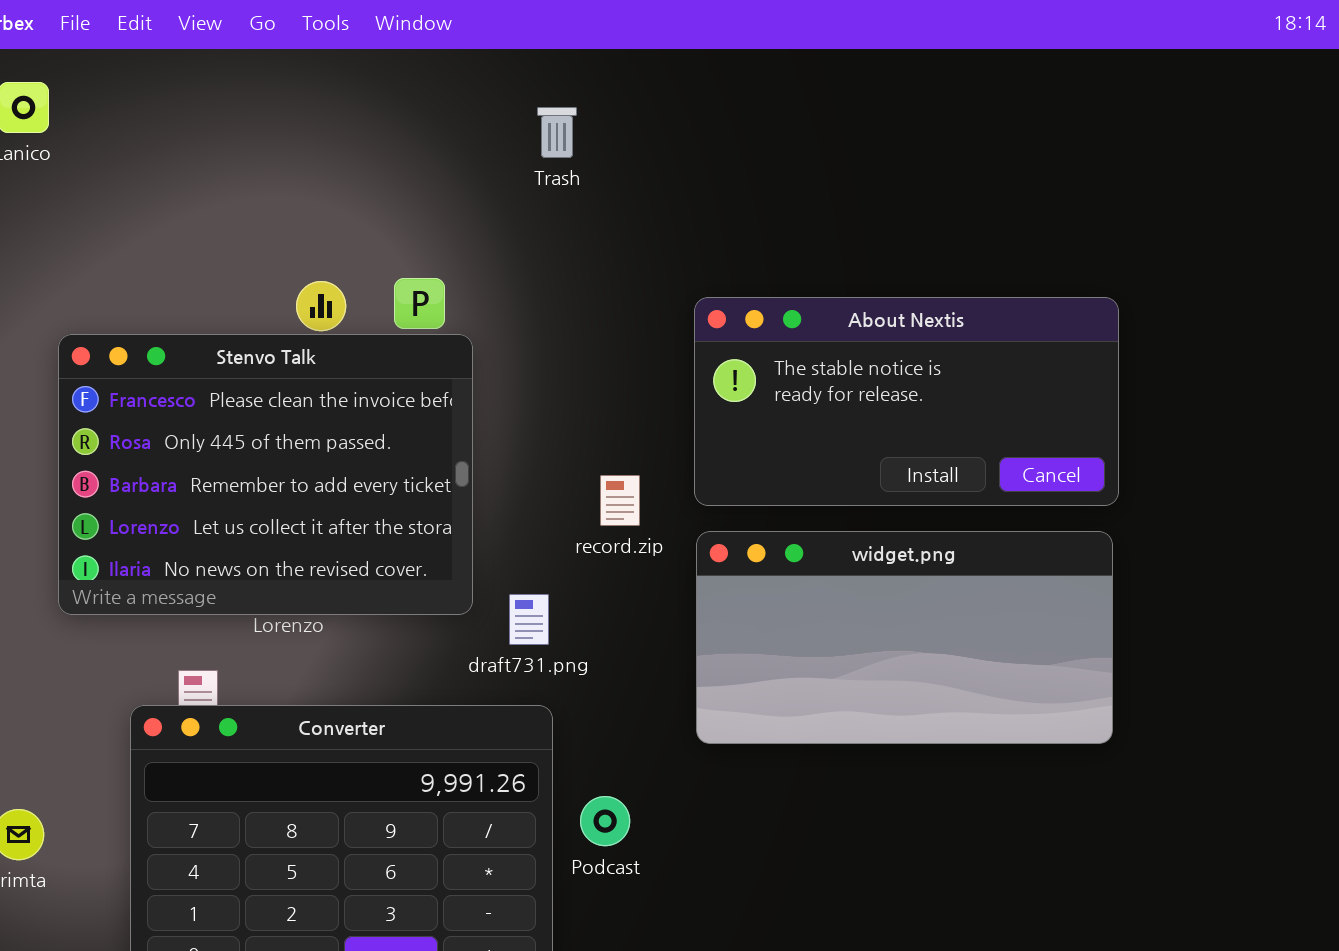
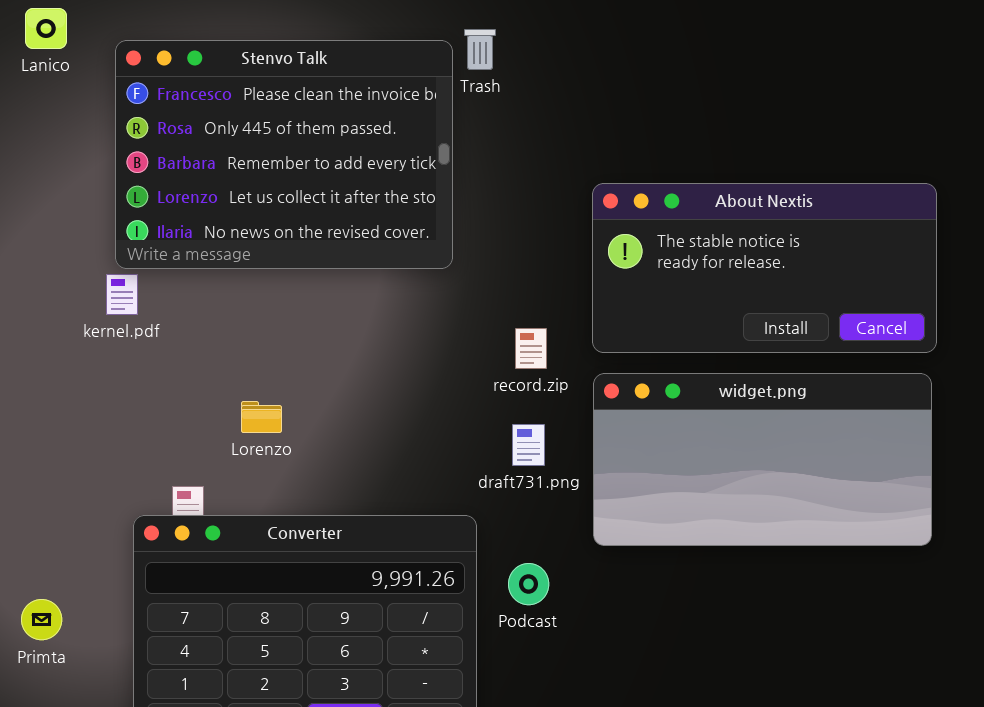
Stenvo Talk: [58,334,473,615] -> [115,40,453,269], moved
draft731.png: [509,594,549,645] -> [512,424,545,466], moved
Podcast: [580,796,630,846] -> [508,563,549,605], moved

